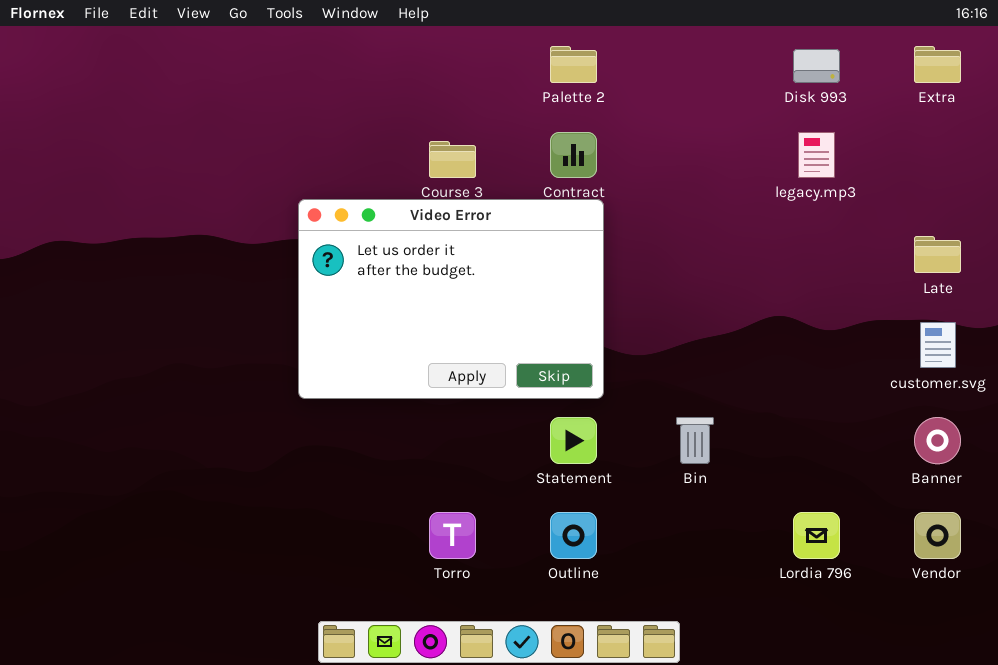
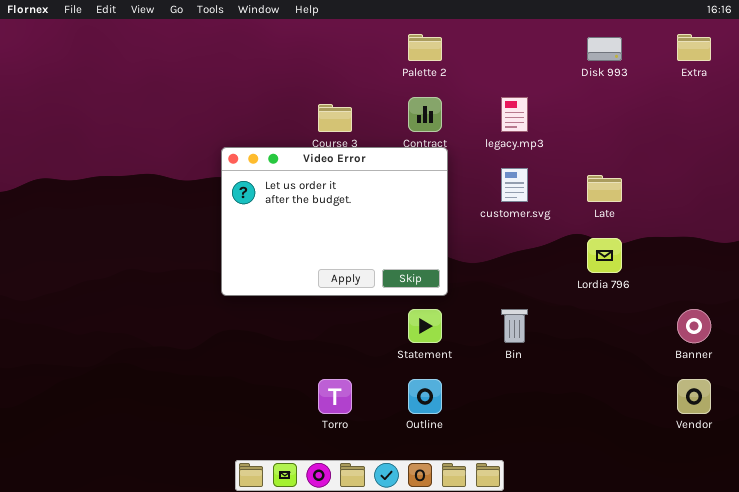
legacy.mp3: [798,132,835,178] -> [501,97,528,132], moved
Late: [914,236,961,273] -> [587,175,622,202], moved
customer.svg: [920,322,956,368] -> [501,168,528,202], moved
Lordia 796: [793,512,840,559] -> [587,238,622,273], moved

